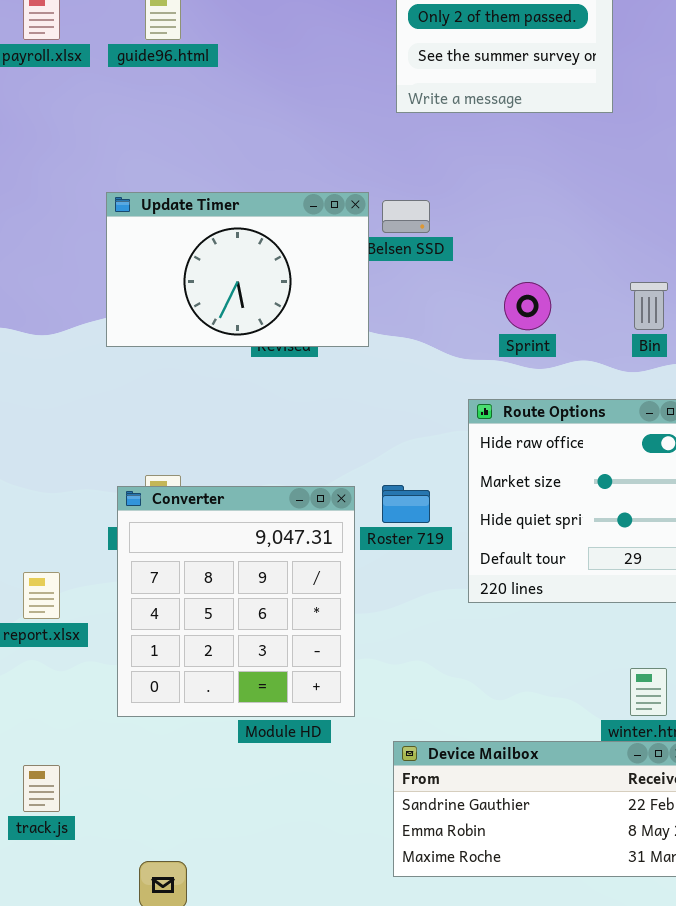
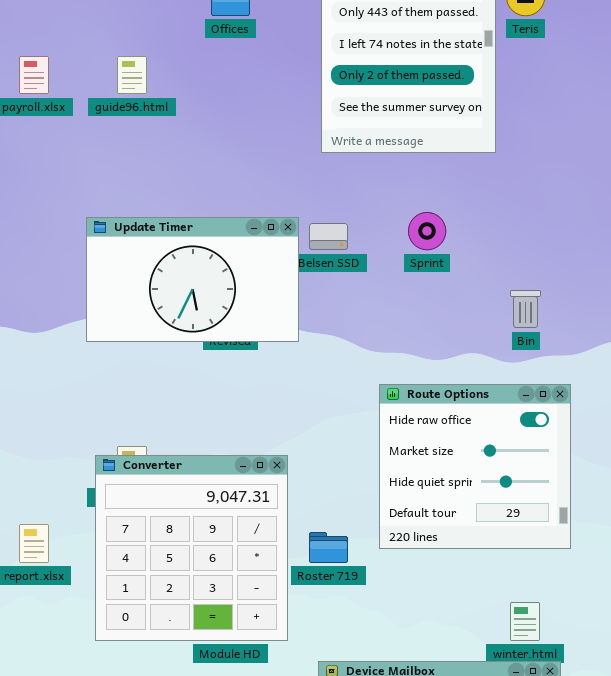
Sprint: [504,282,551,330] -> [408,212,446,250], moved
Roster 719: [382,485,430,523] -> [309,532,348,563], moved

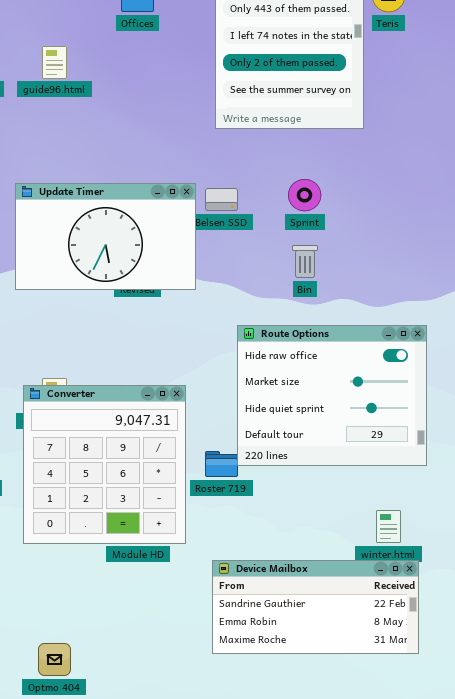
Bin: [510,290,541,328] -> [292,245,318,278], moved
Route Options: [379,384,571,549] -> [237,325,427,466], resized

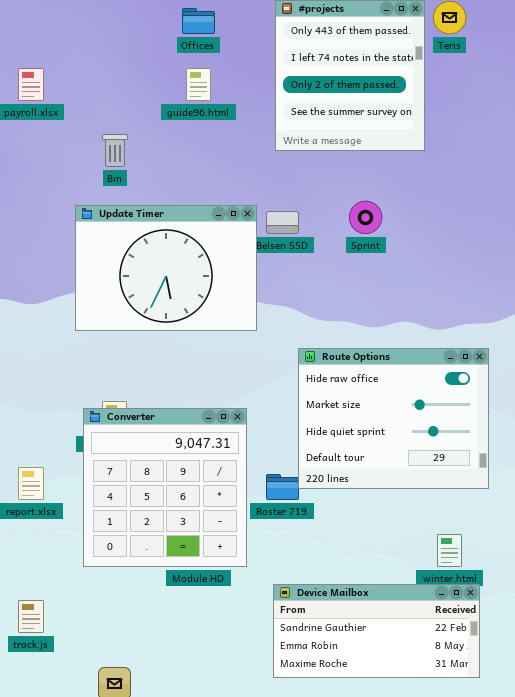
guide96.html: [42,46,67,79] -> [186,68,211,101], moved
Update Timer: [15,183,196,290] -> [75,205,257,331], resized
Bin: [292,245,318,278] -> [102,134,128,167], moved

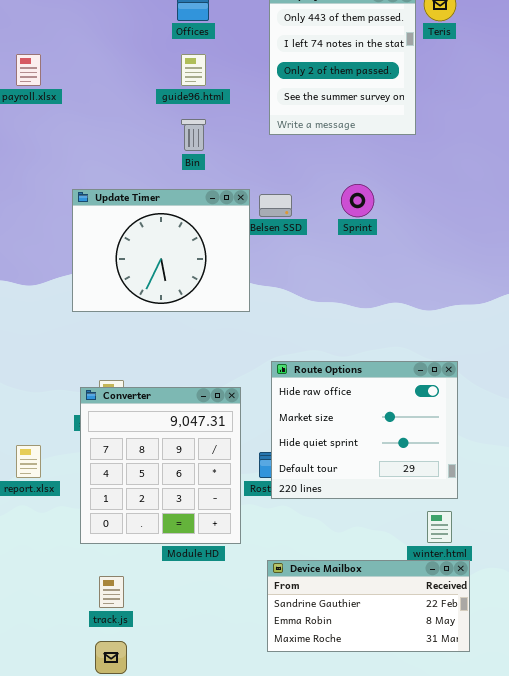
Bin: [102,134,128,167] -> [181,119,206,151], moved
Route Options: [298,348,489,489] -> [271,361,458,499], moved
track.js: [18,600,44,633] -> [99,576,124,608], moved

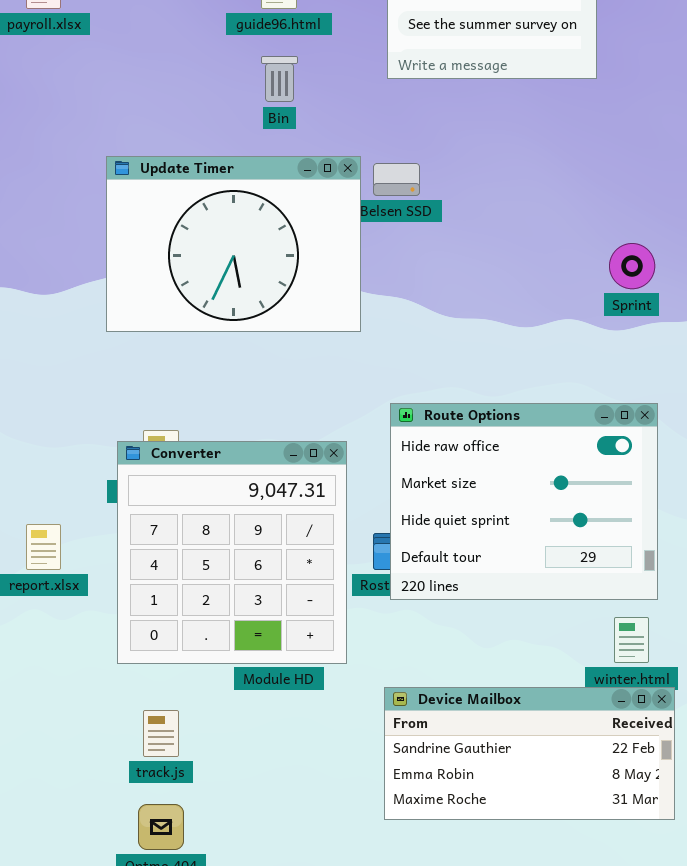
Sprint: [341,184,374,217] -> [609,243,655,289], moved

